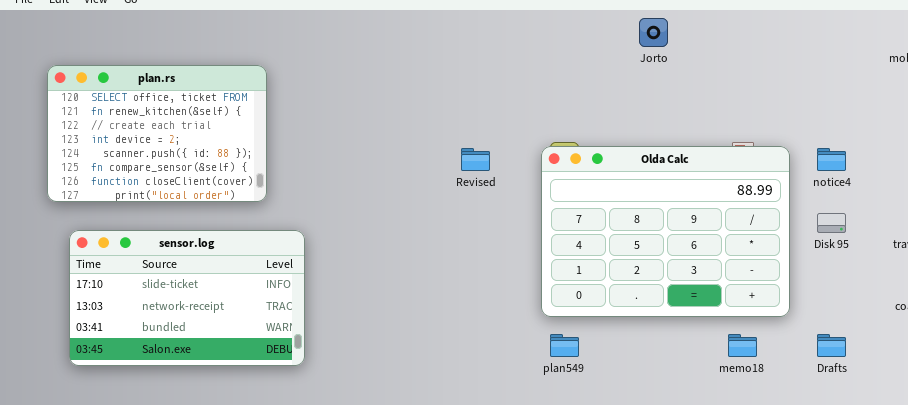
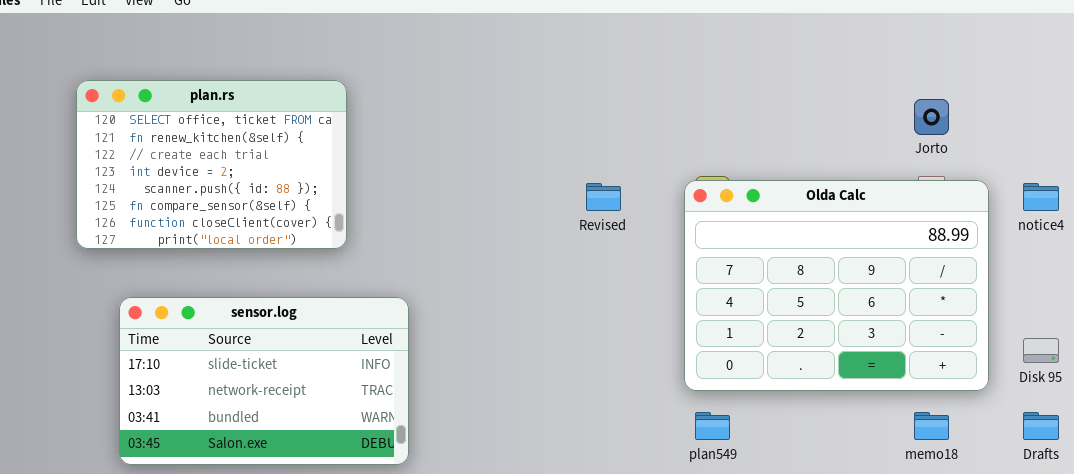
Jorto: [639,18,668,47] -> [914,99,949,135], moved
Disk 95: [817,213,846,233] -> [1023,338,1059,363], moved
sensor.log: [69,230,305,366] -> [119,297,409,465], moved

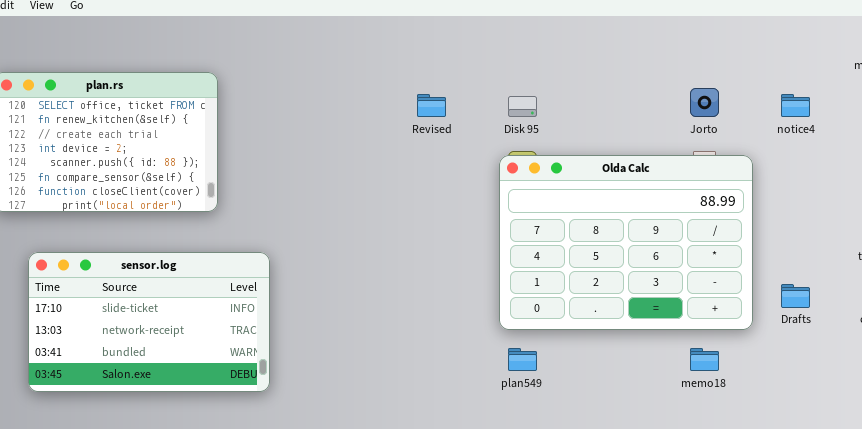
Revised: [586,183,621,211] -> [417,94,446,117], moved
notice4: [1023,183,1059,211] -> [781,94,810,117], moved
Disk 95: [1023,338,1059,363] -> [508,96,537,117], moved
Drafts: [1023,412,1059,440] -> [781,284,810,308], moved

